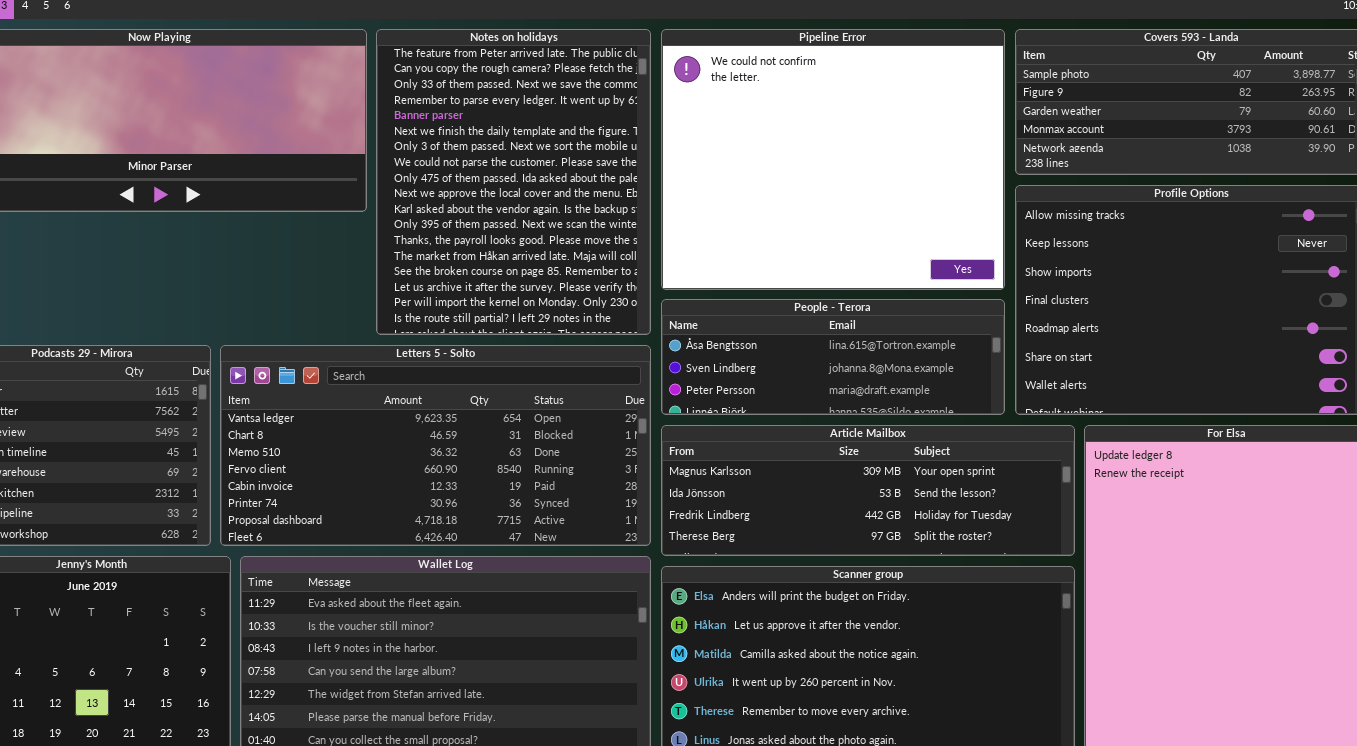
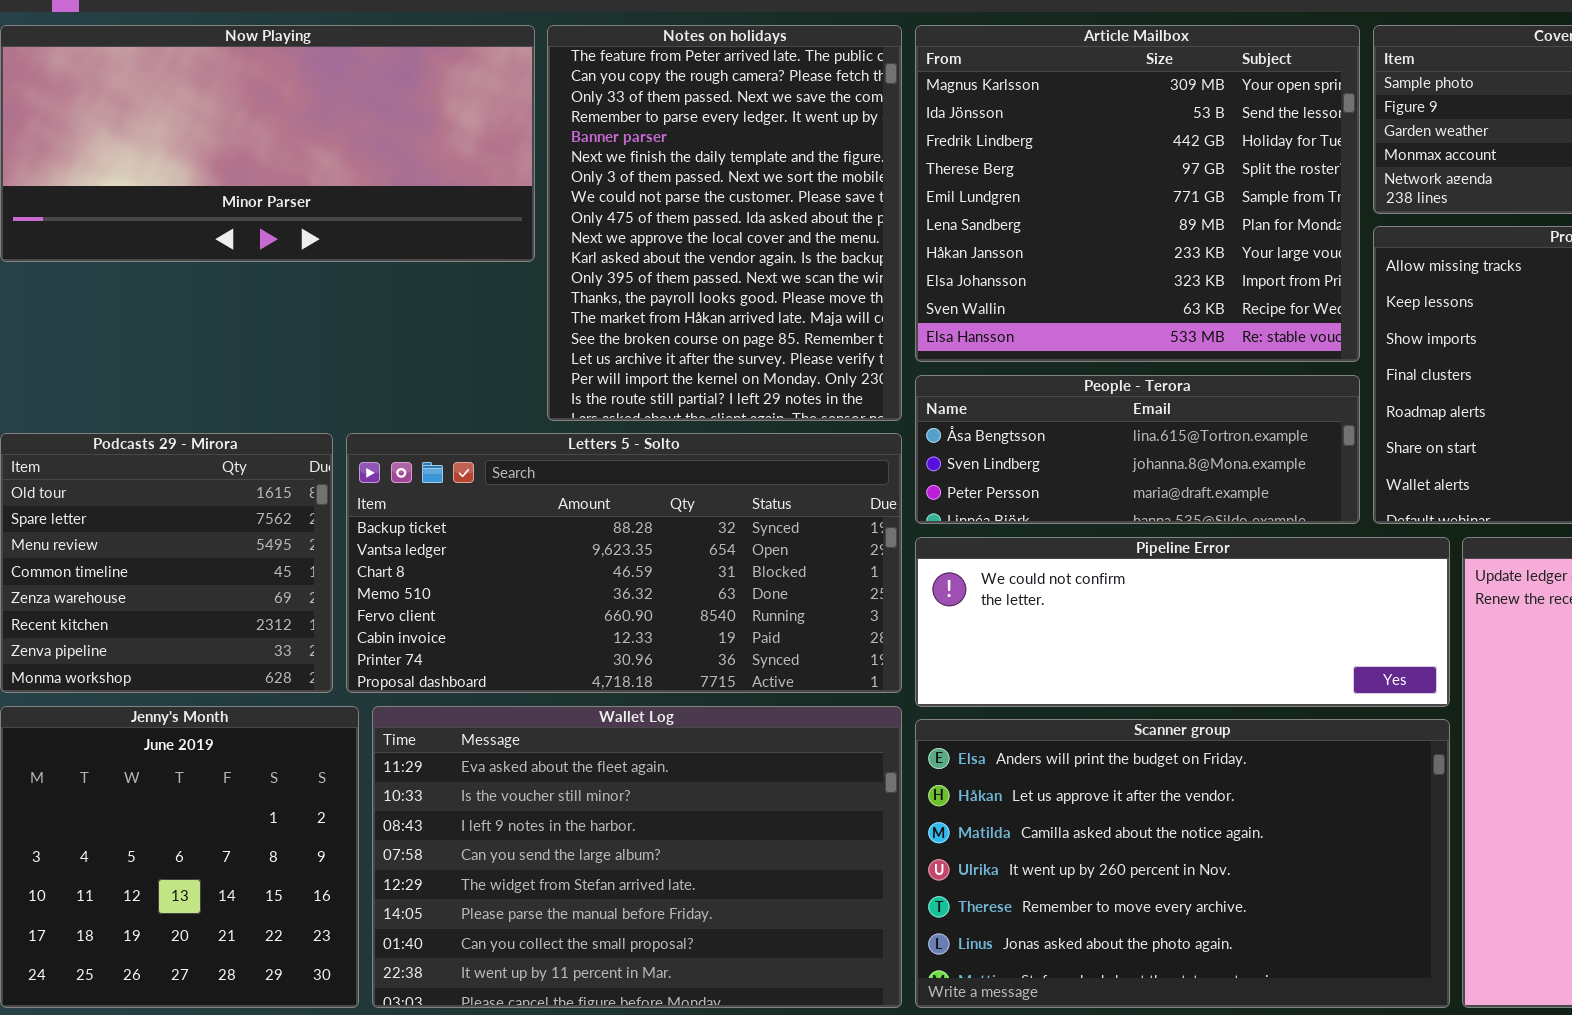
Pipeline Error: [661,29,1005,290] -> [915,537,1450,707], moved, resized
Letters 5 - Solto: [220,345,651,546] -> [346,433,902,693], scrolled up 1 row
Article Mailbox: [661,425,1075,556] -> [915,25,1360,362], moved, resized

